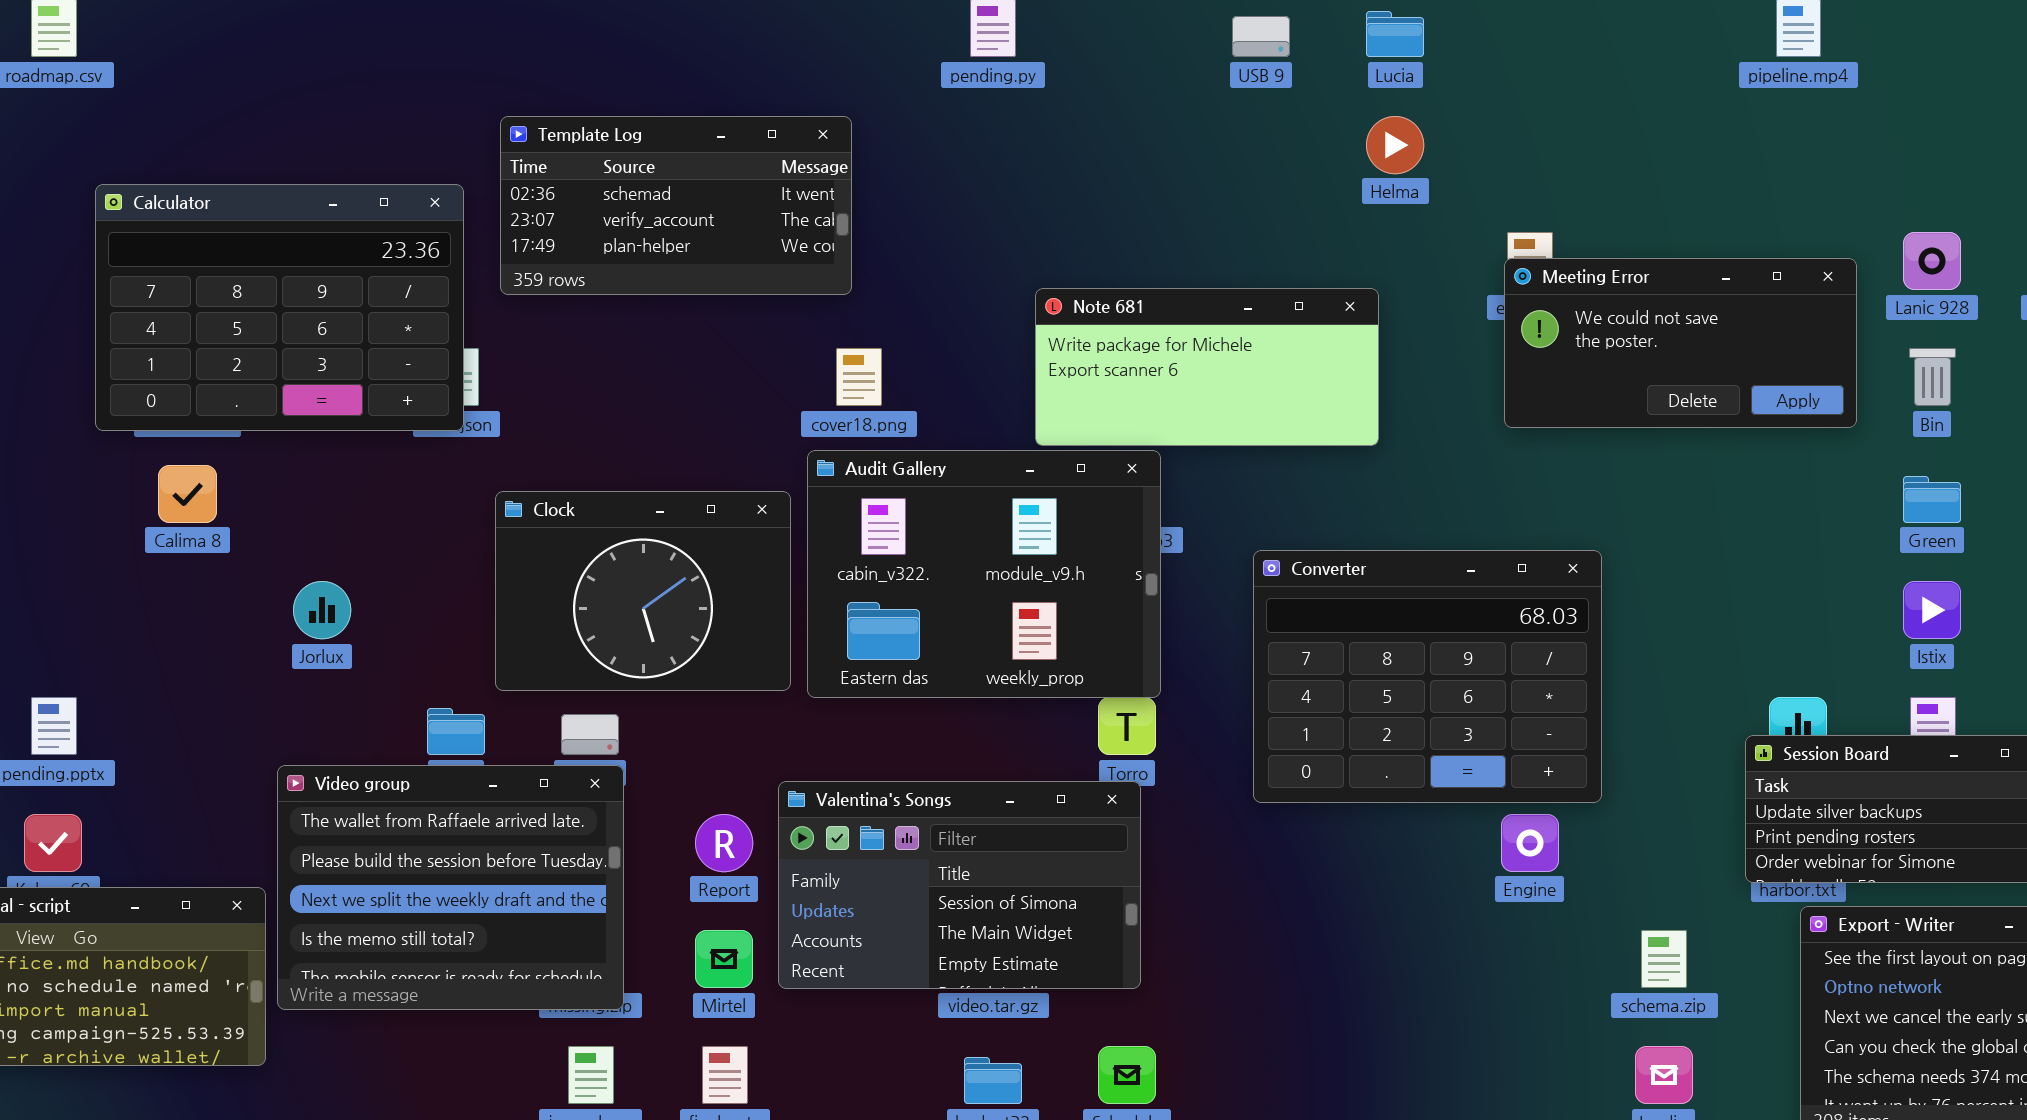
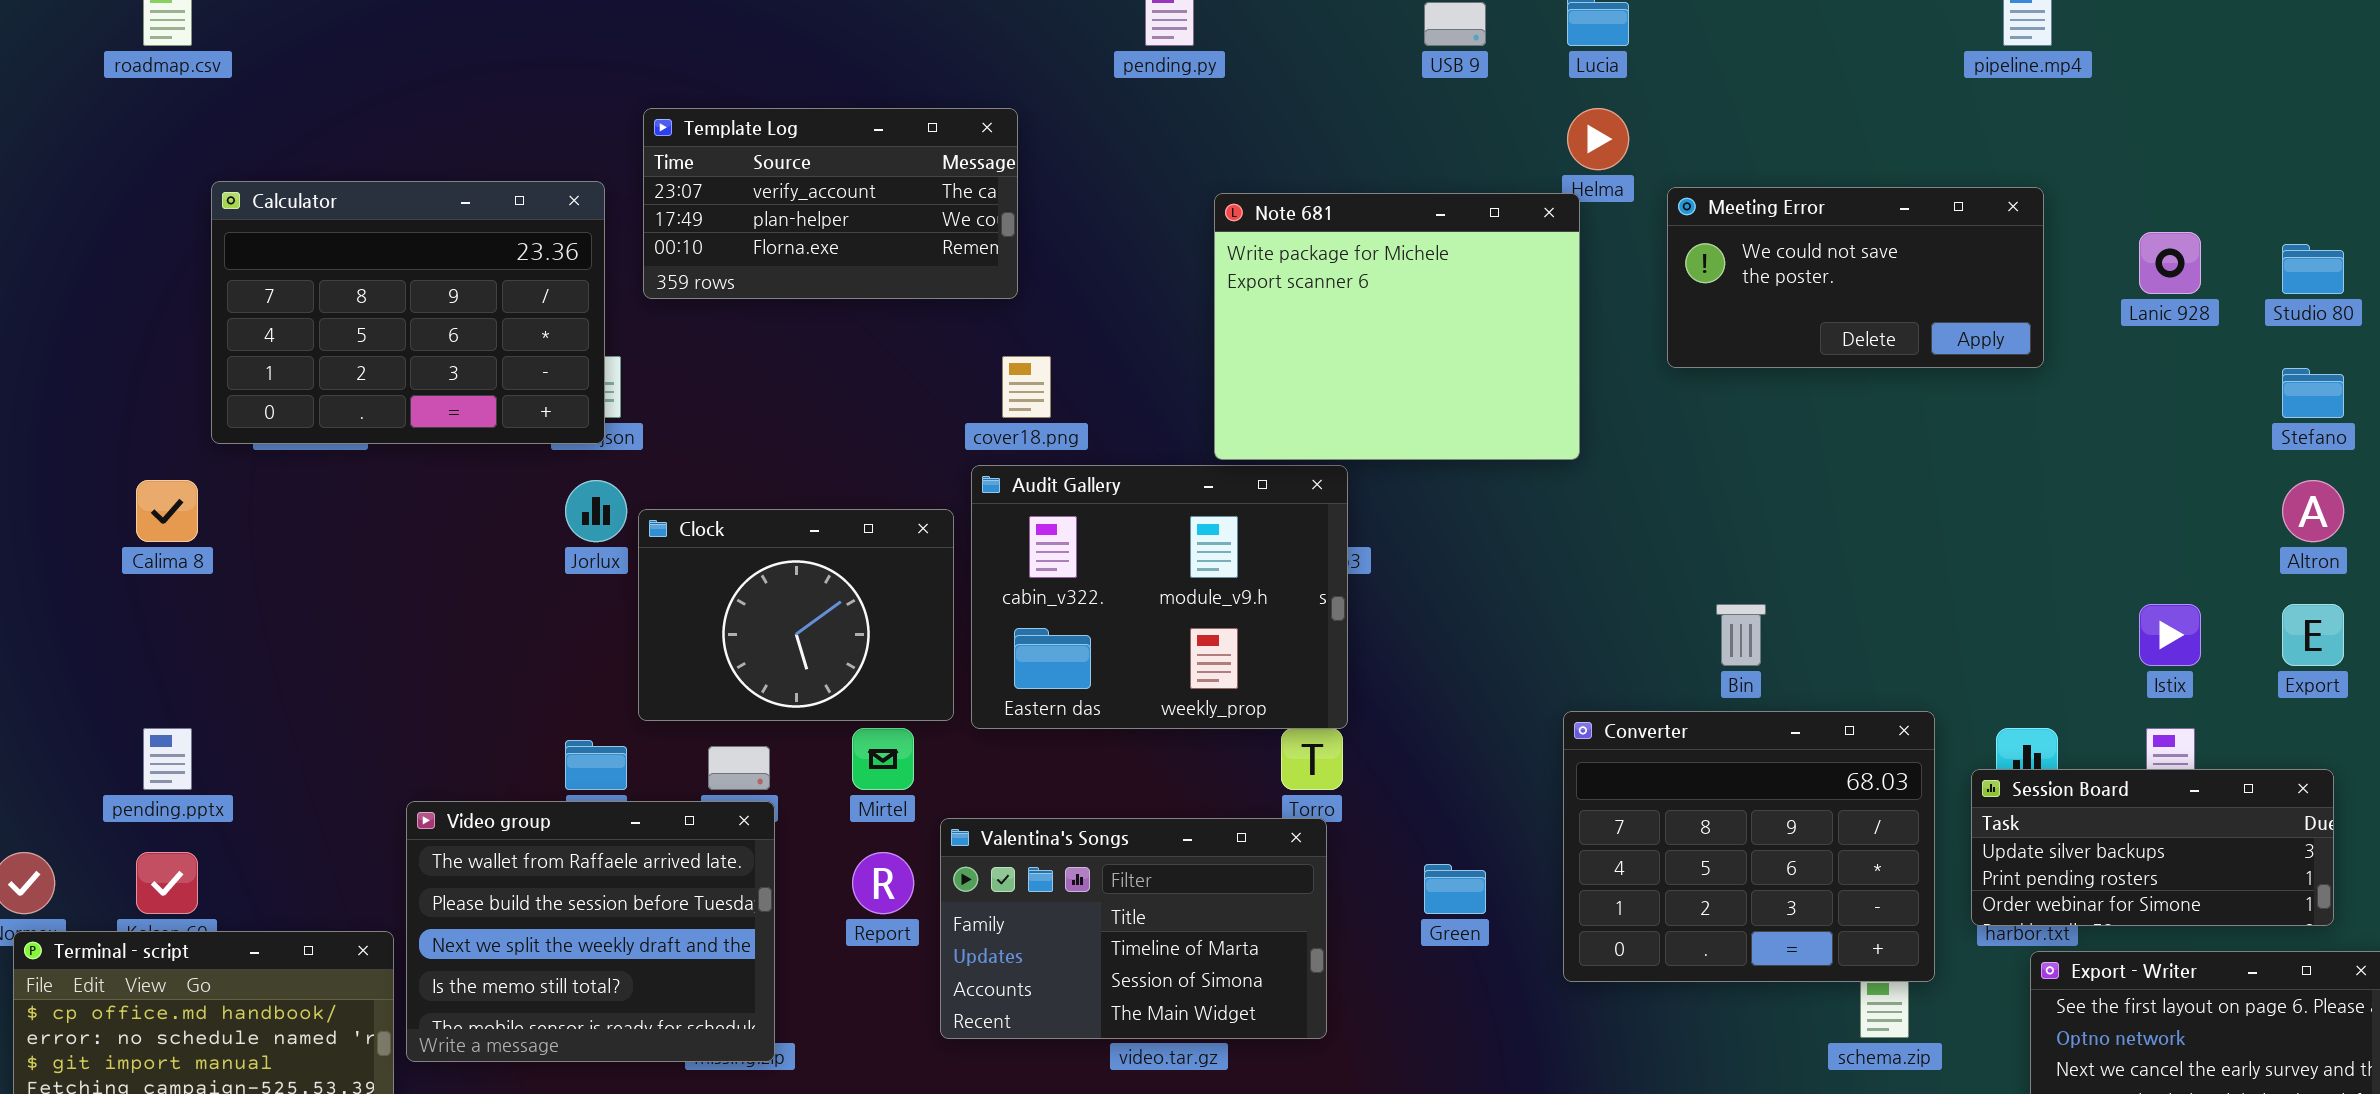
Template Log: [500,116,852,295] -> [643,108,1018,299], scrolled down 1 row
Meeting Error: [1504,258,1857,428] -> [1667,187,2044,368], moved
Note 681: [1035,288,1379,446] -> [1214,193,1580,460], resized
Bin: [1909,348,1956,406] -> [1716,604,1766,666], moved
Calima 8: [158,465,217,523] -> [136,480,198,542], moved
Green: [1903,476,1961,523] -> [1424,864,1486,914], moved
Converter: [1253,550,1602,803] -> [1563,711,1935,982], moved
Jorlux: [293,581,351,639] -> [565,480,627,542], moved
Valentina's Songs: [778,781,1141,989] -> [940,818,1327,1039], scrolled up 1 row
Mirtel: [695,930,753,988] -> [852,728,914,790], moved

